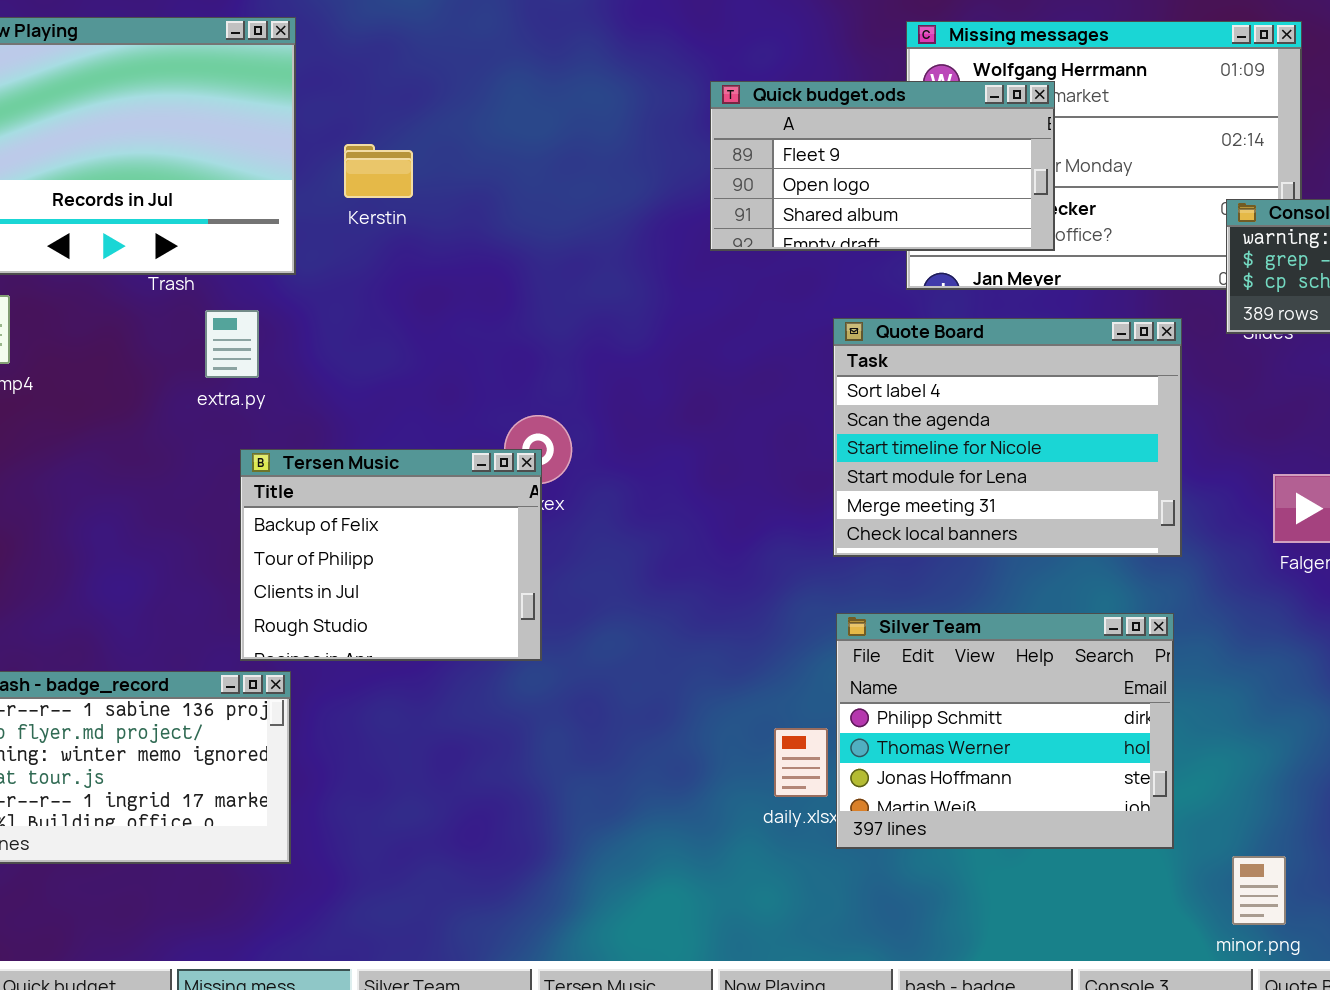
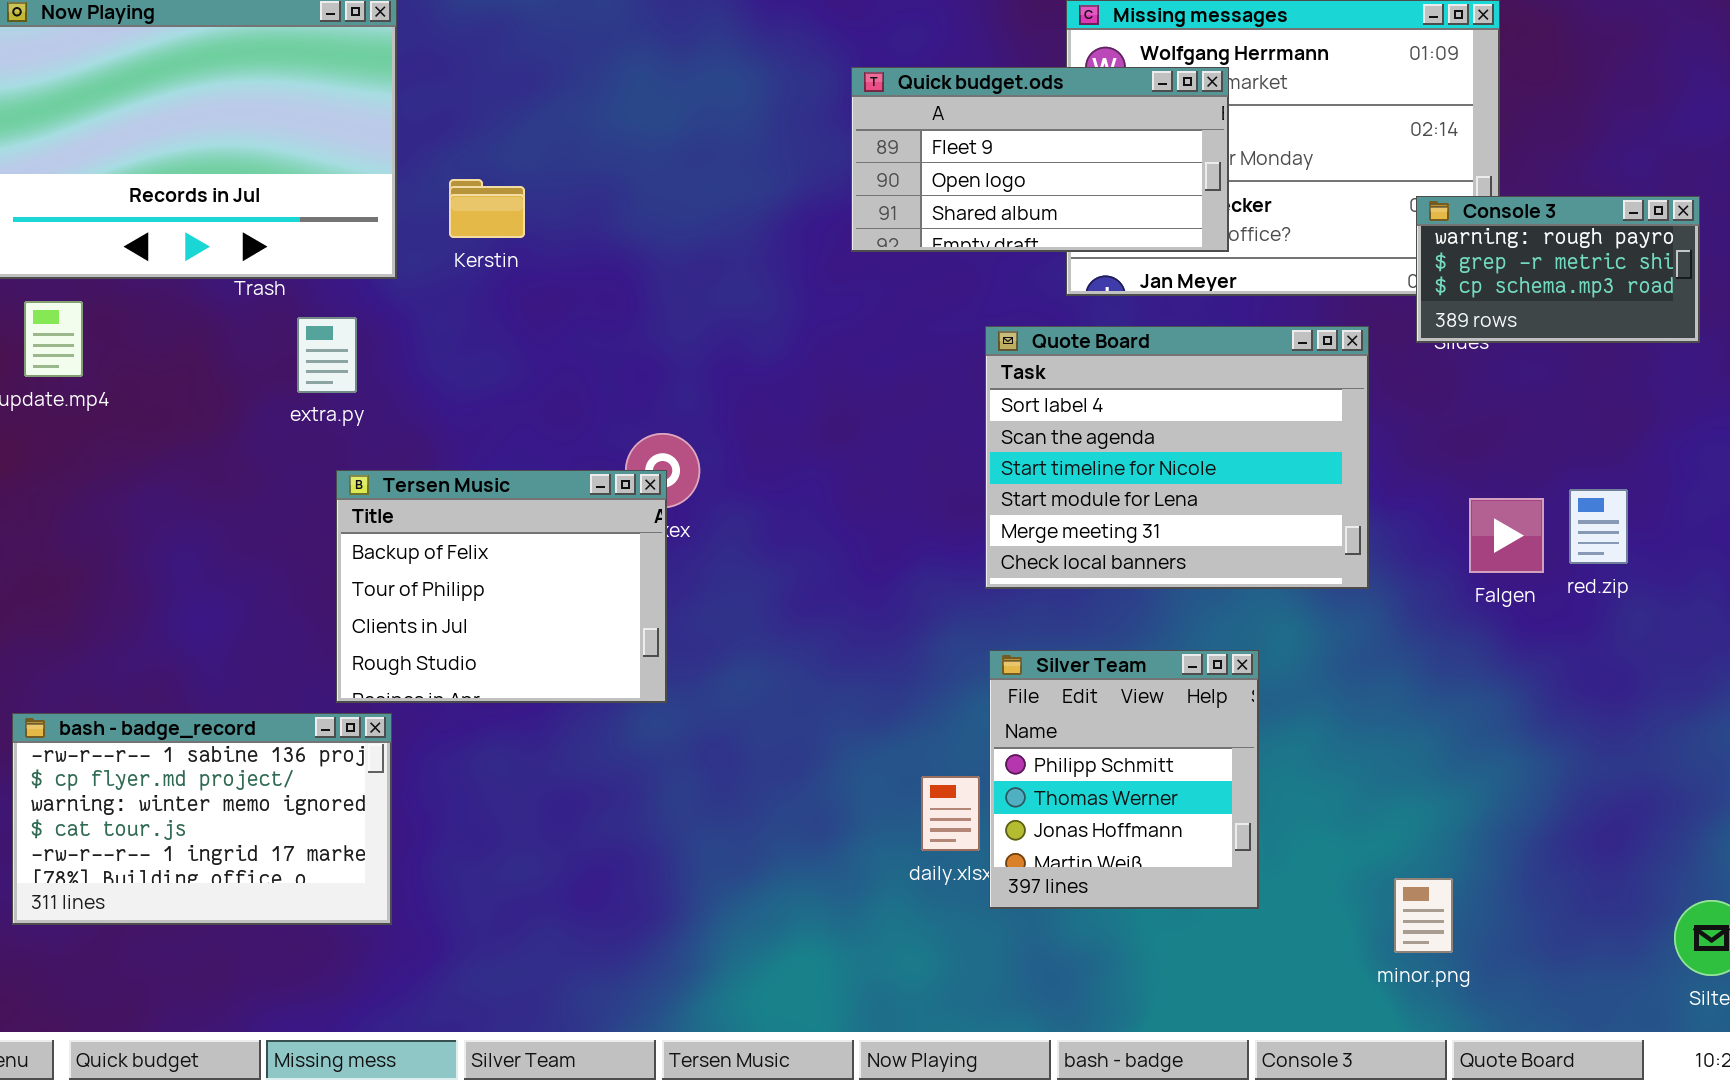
Kerstin: [344,144,413,198] -> [449,179,525,238], moved
Silver Team: [836,613,1174,849] -> [989,650,1259,909], resized
minor.png: [1232,856,1286,925] -> [1394,878,1453,953], moved

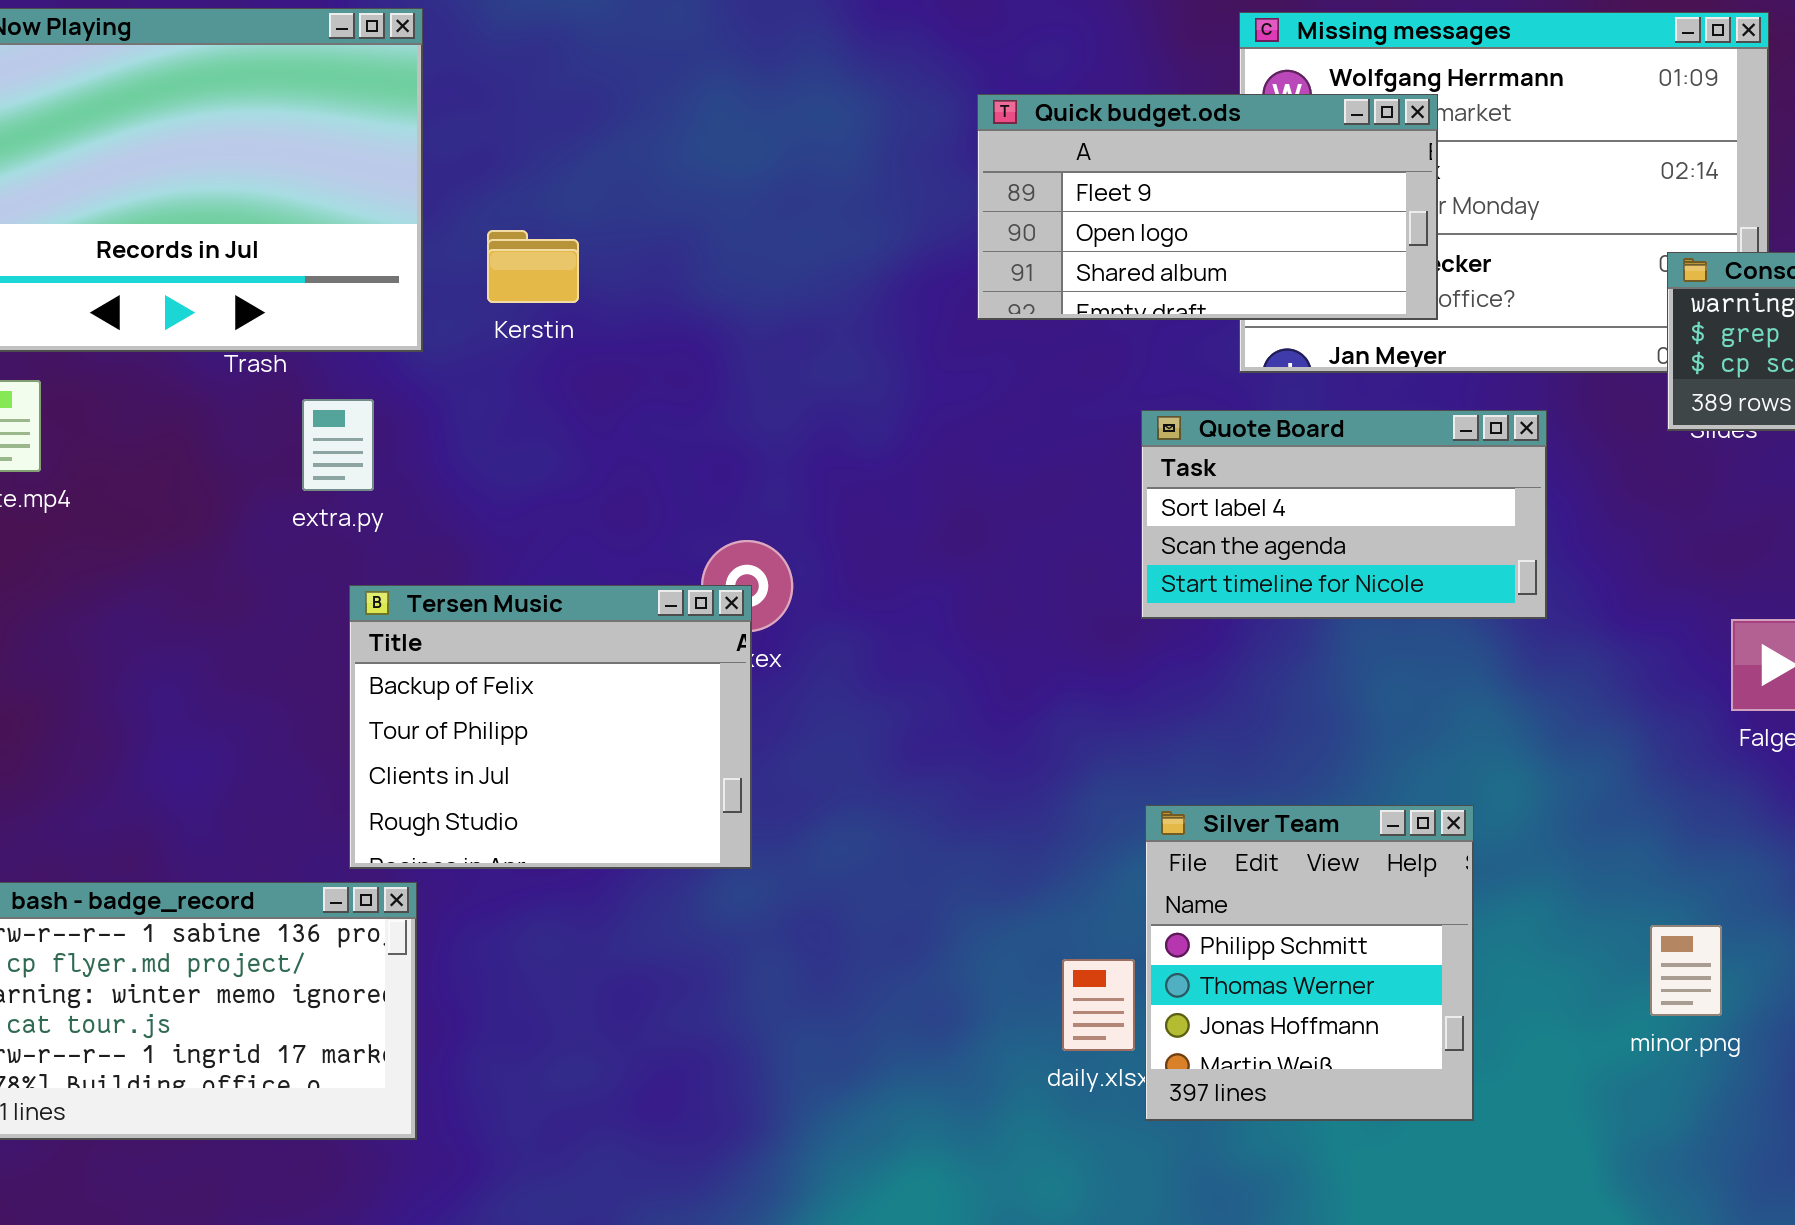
Quote Board: [985,326,1369,589] -> [1141,410,1547,619], resized
minor.png: [1394,878,1453,953] -> [1650,925,1722,1016], moved

